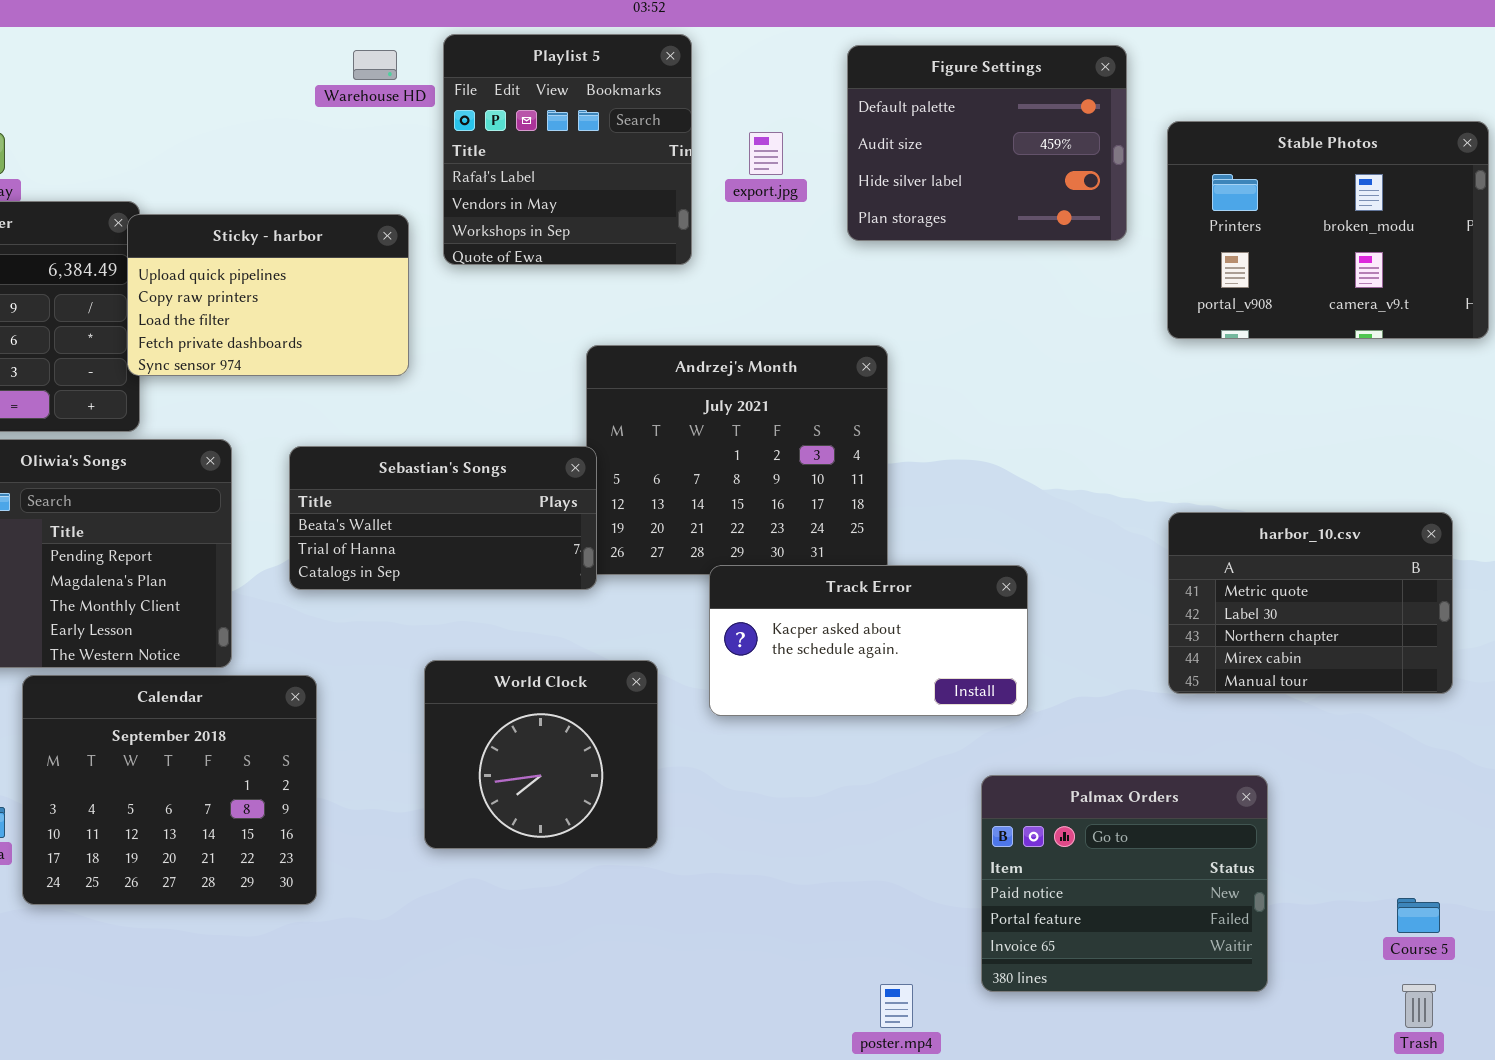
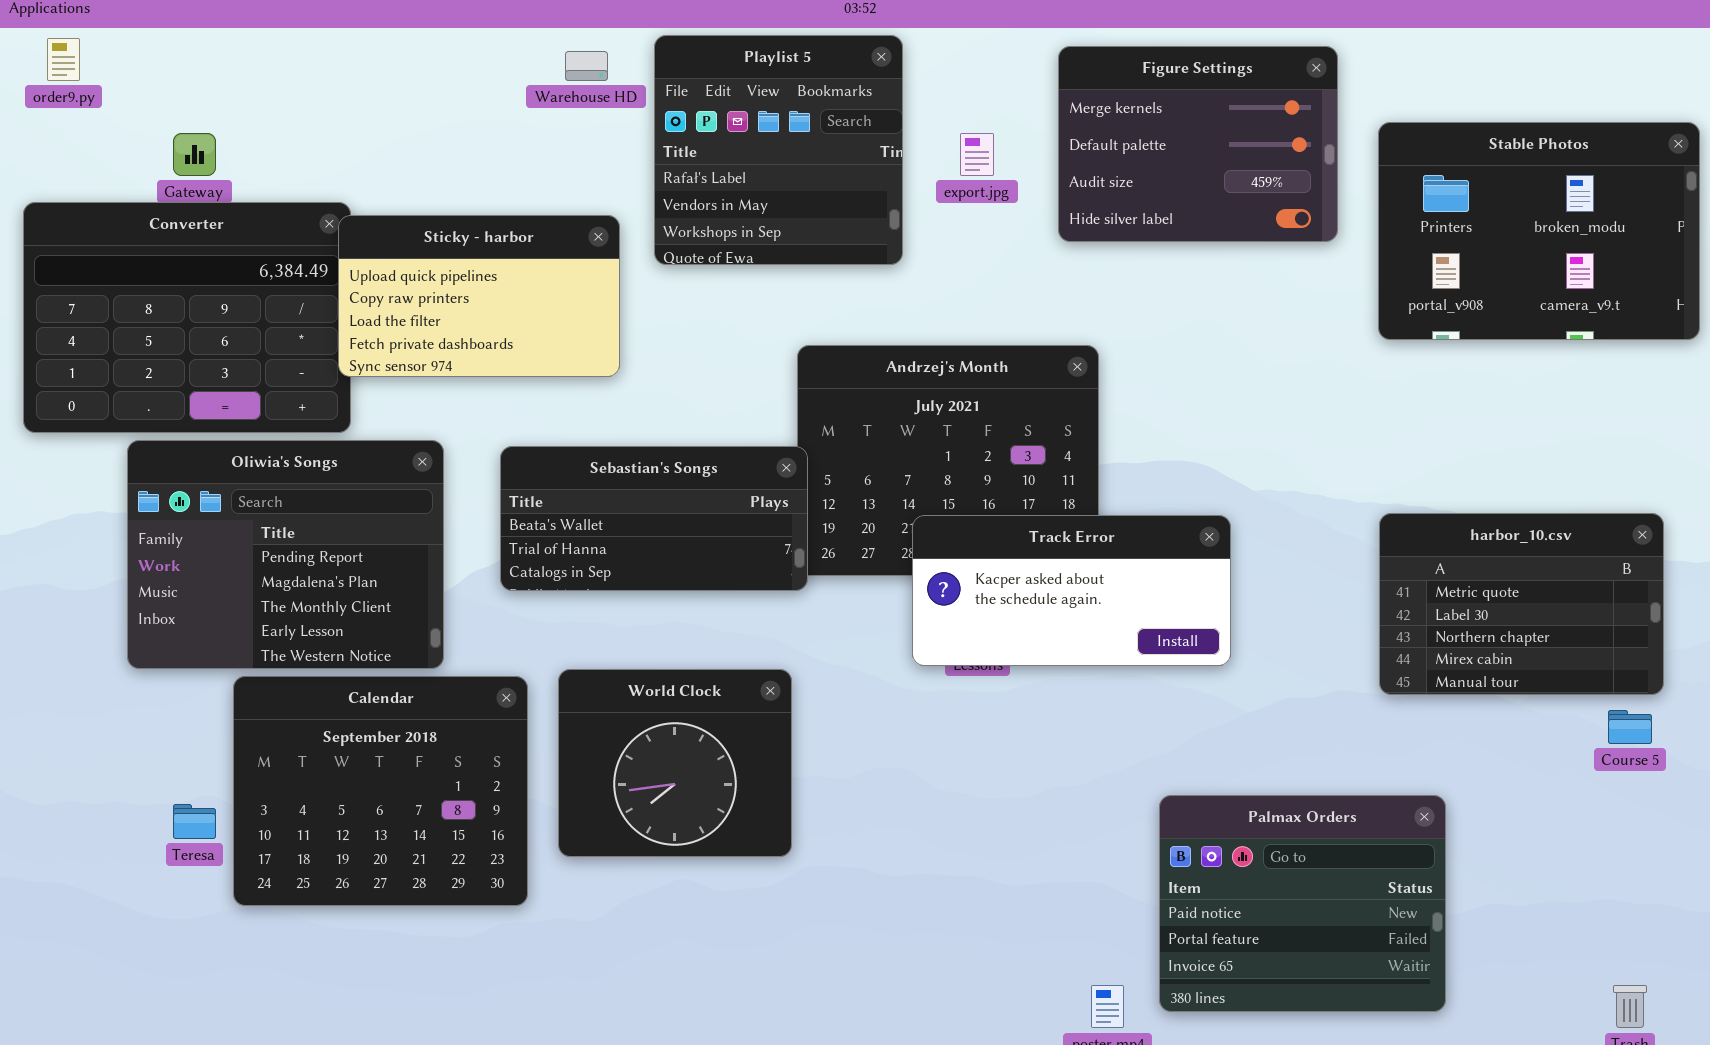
Figure Settings: [847,45,1127,241] -> [1058,46,1338,242], scrolled up 1 row
Track Error: [709,565,1028,716] -> [912,515,1231,666], moved
World Clock: [424,660,658,849] -> [558,669,792,857], moved
Palmax Orders: [981,775,1268,992] -> [1159,795,1446,1012], moved
Course 5: [1397,898,1440,933] -> [1608,710,1652,744], moved

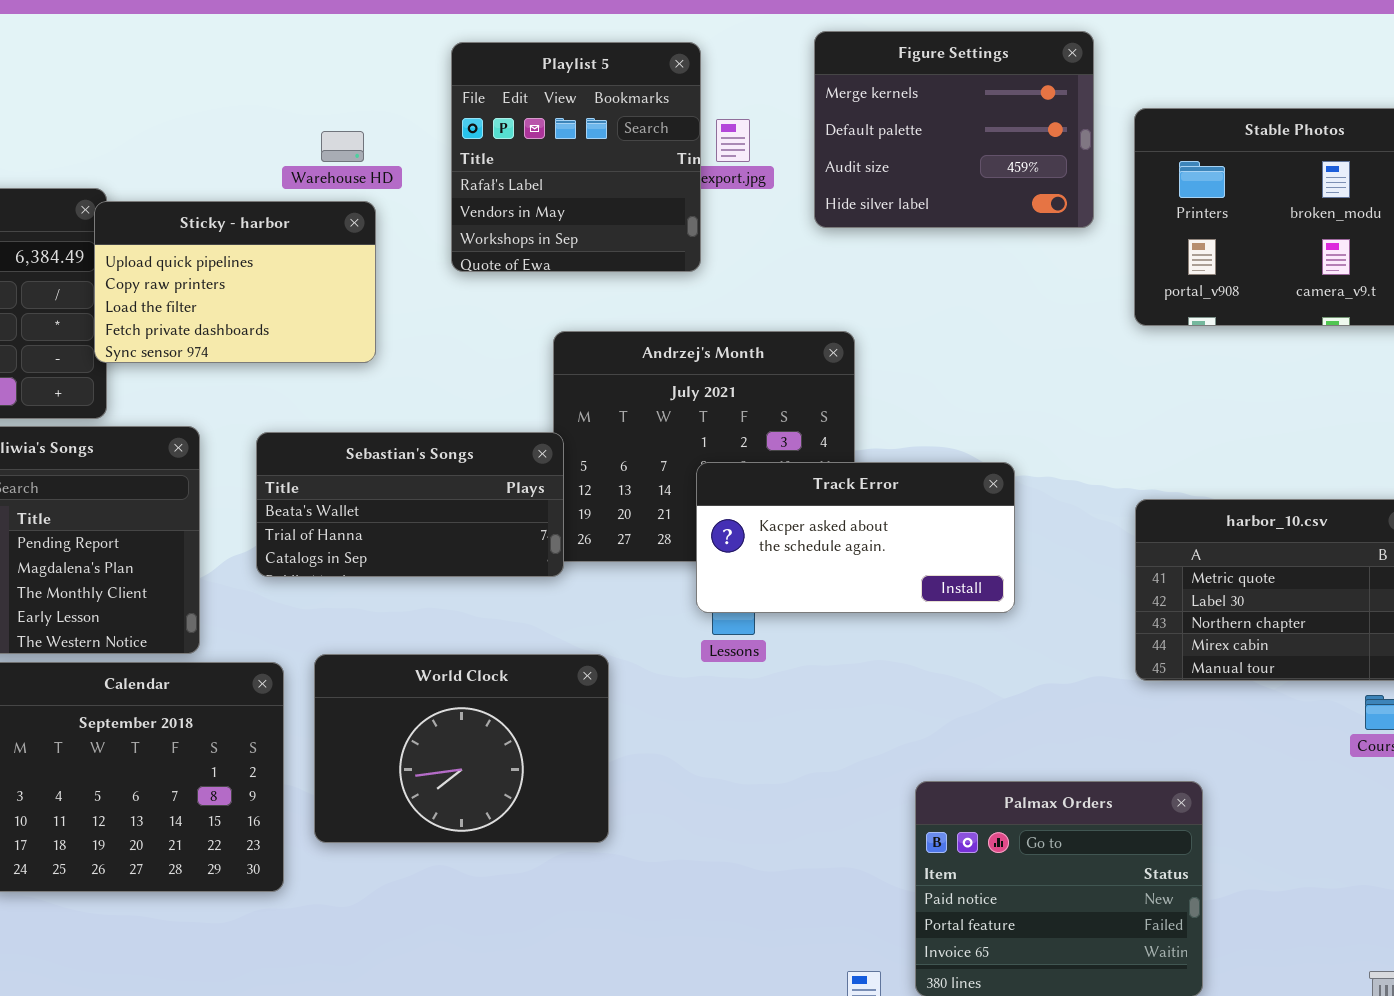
Playlist 5: [654,35,903,265] -> [451,42,701,272], moved
Warehouse HD: [565,51,608,81] -> [321,131,364,162], moved
Track Error: [912,515,1231,666] -> [696,462,1015,613], moved
World Clock: [558,669,792,857] -> [314,654,609,843], resized

